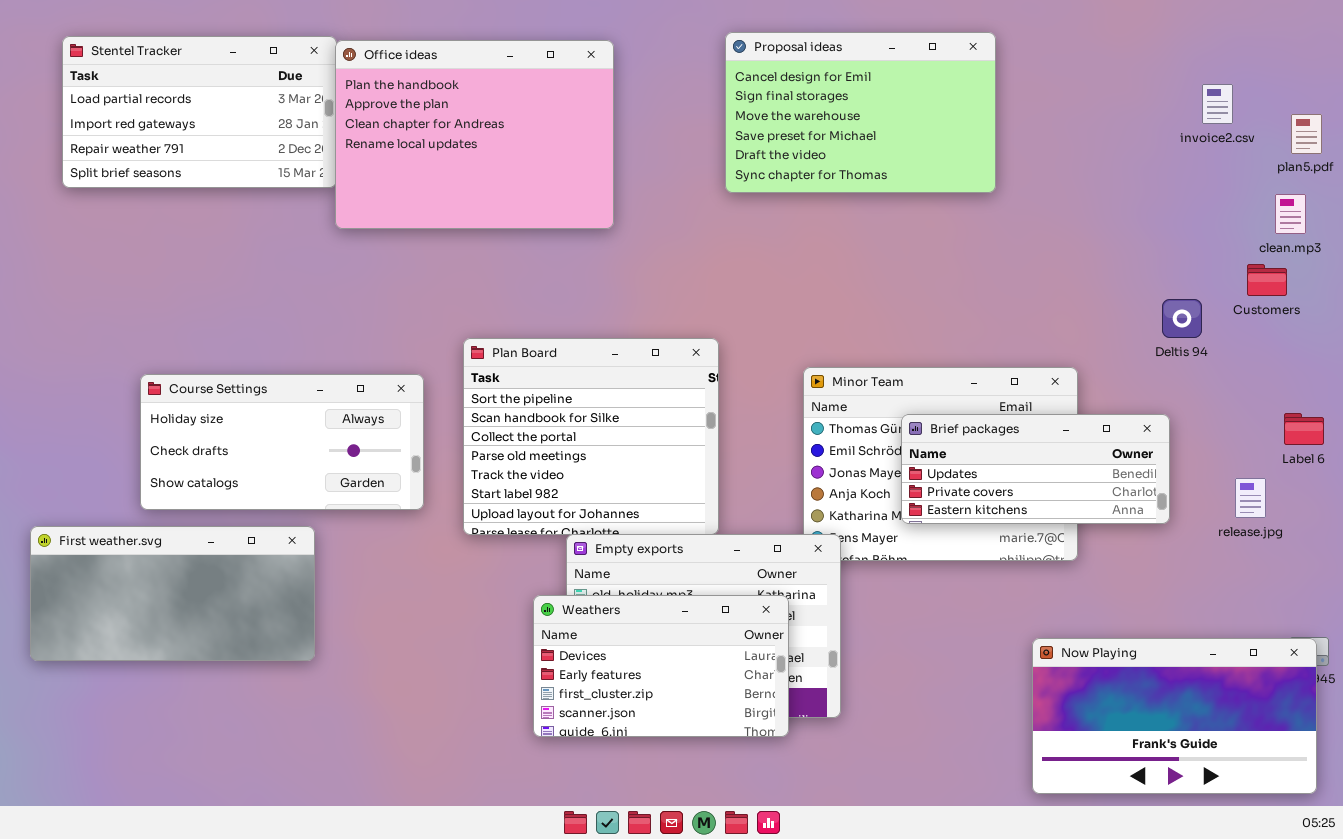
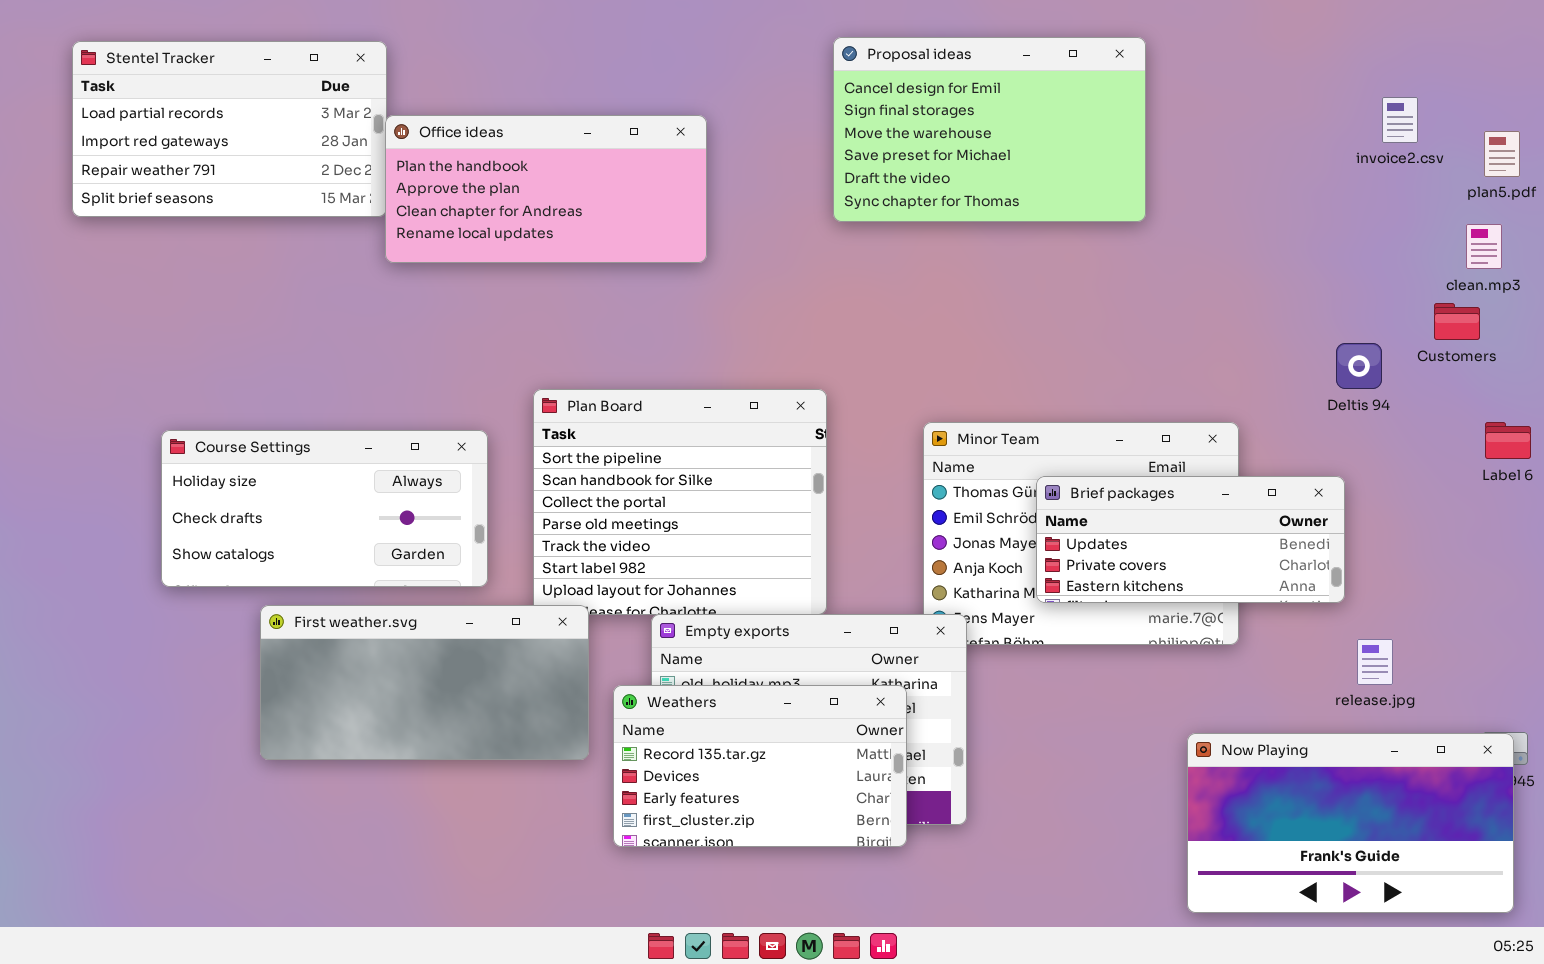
Office ideas: [335,40,614,229] -> [385,115,707,263], resized
Label 6: [1284,413,1324,445] -> [1485,422,1531,459], moved
release.jpg: [1235,478,1266,518] -> [1357,639,1393,685], moved
First weather.svg: [30,526,315,661] -> [260,605,589,760], moved
Weathers: [533,595,789,737] -> [613,685,907,847], scrolled up 1 row

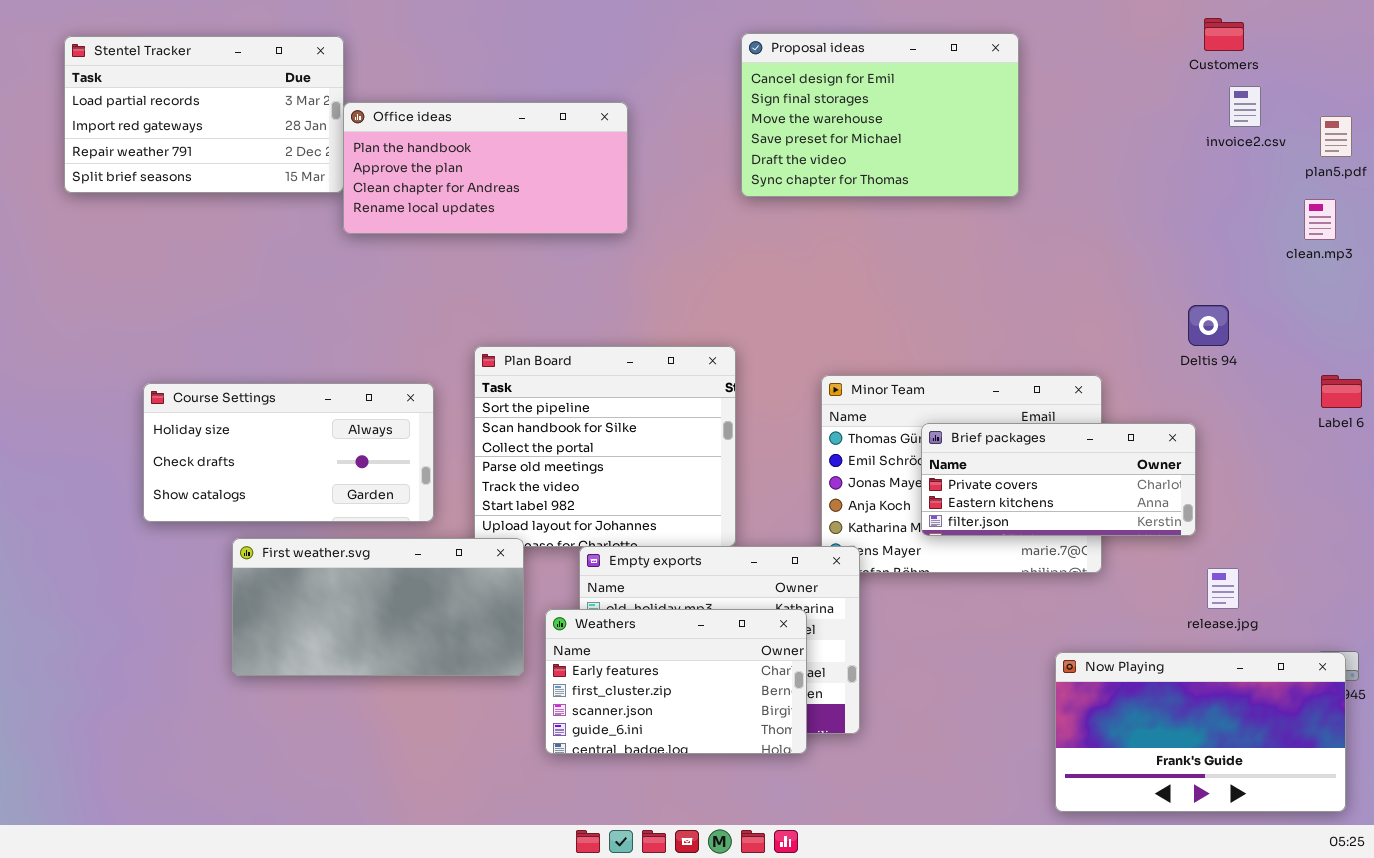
Customers: [1434,303,1480,340] -> [1204,18,1244,51], moved
Brief packages: [1036,476,1345,603] -> [921,423,1196,536], scrolled down 1 row
Weathers: [613,685,907,847] -> [545,609,807,754], scrolled down 2 rows

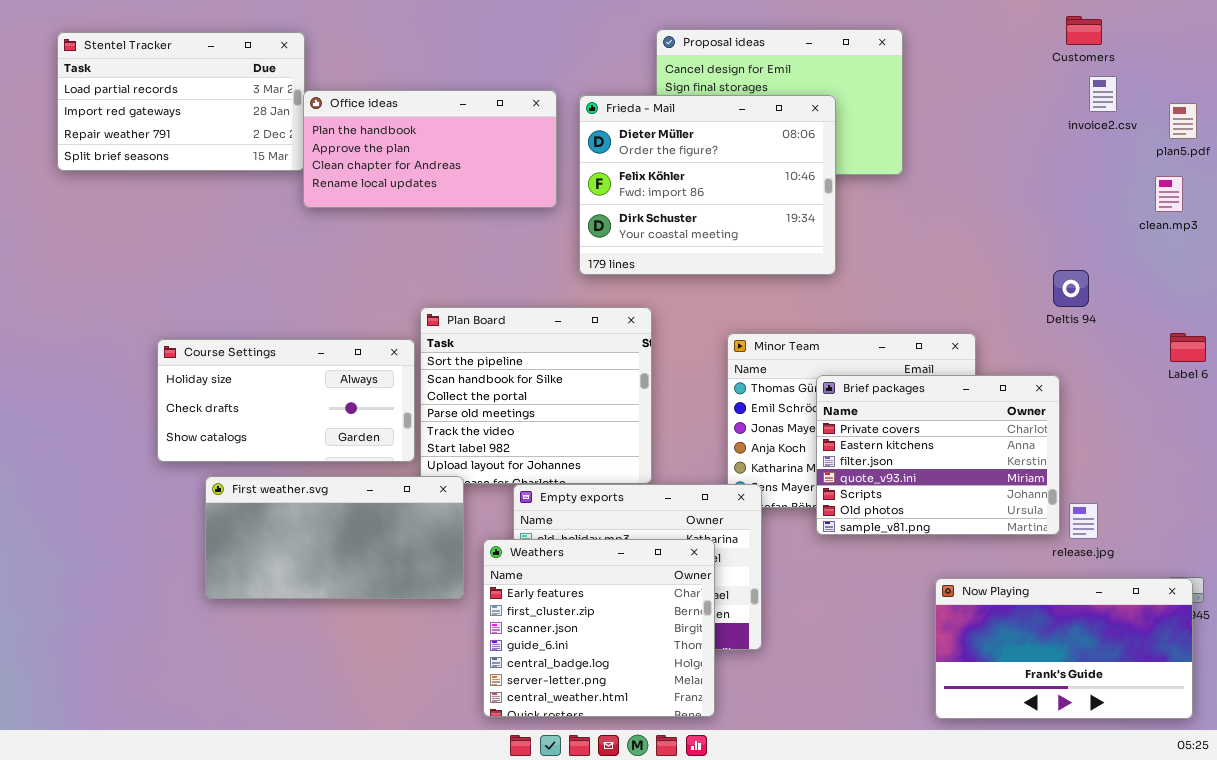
Frieda - Mail: none -> [579,95,836,275], opened
Course Settings: [143,383,434,522] -> [157,339,415,462], moved
Brief packages: [921,423,1196,536] -> [816,375,1060,535], resized
Weathers: [545,609,807,754] -> [483,539,715,717], resized

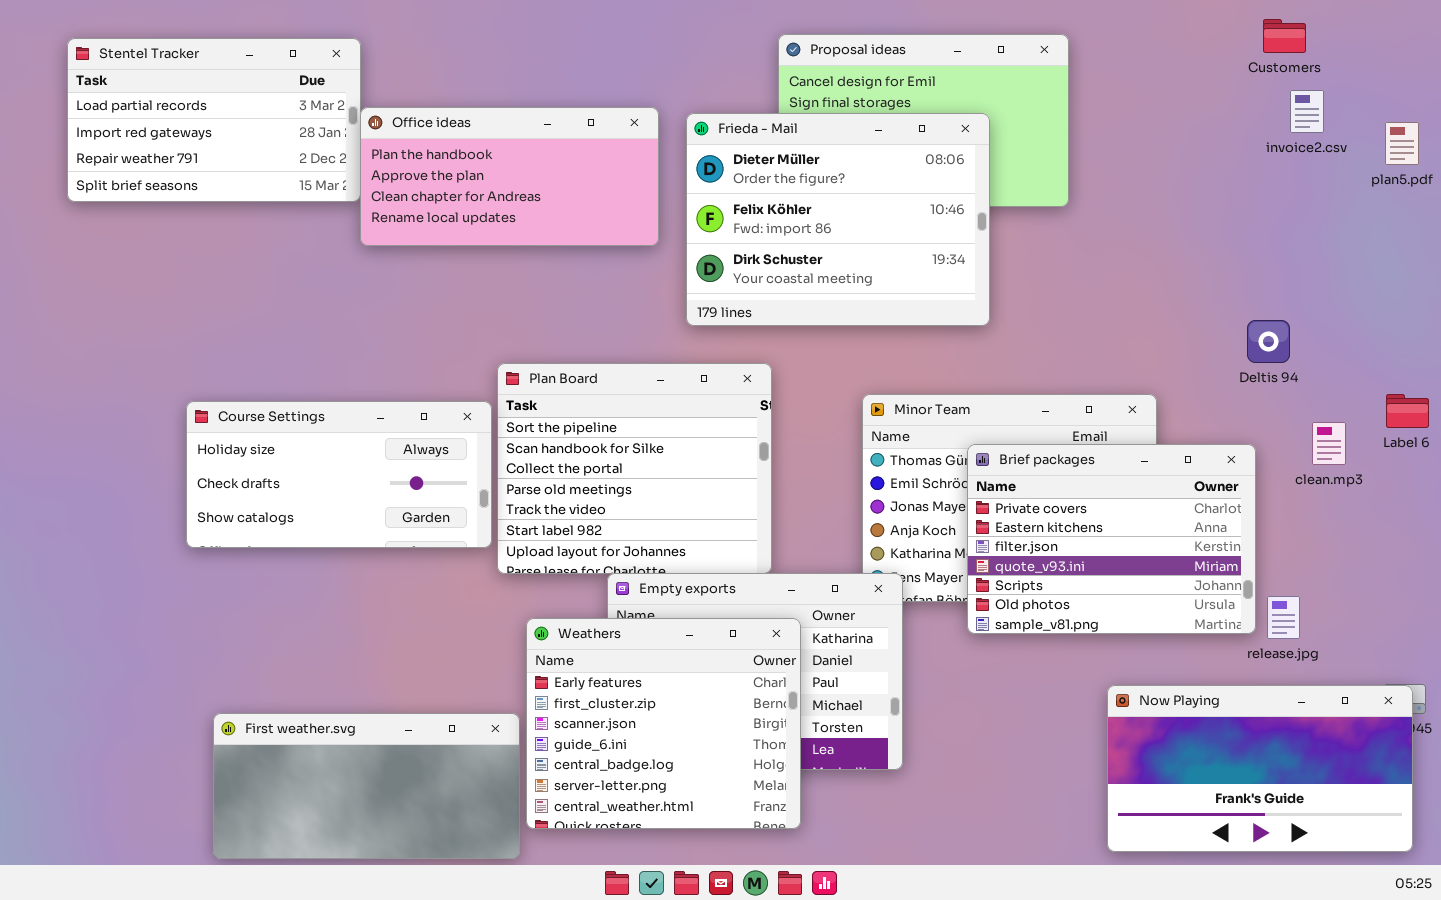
clean.mp3: [1155,176,1183,212] -> [1312,422,1346,465], moved
First weather.svg: [205,476,464,599] -> [213,713,520,859], moved
Weathers: [483,539,715,717] -> [526,618,801,829], moved

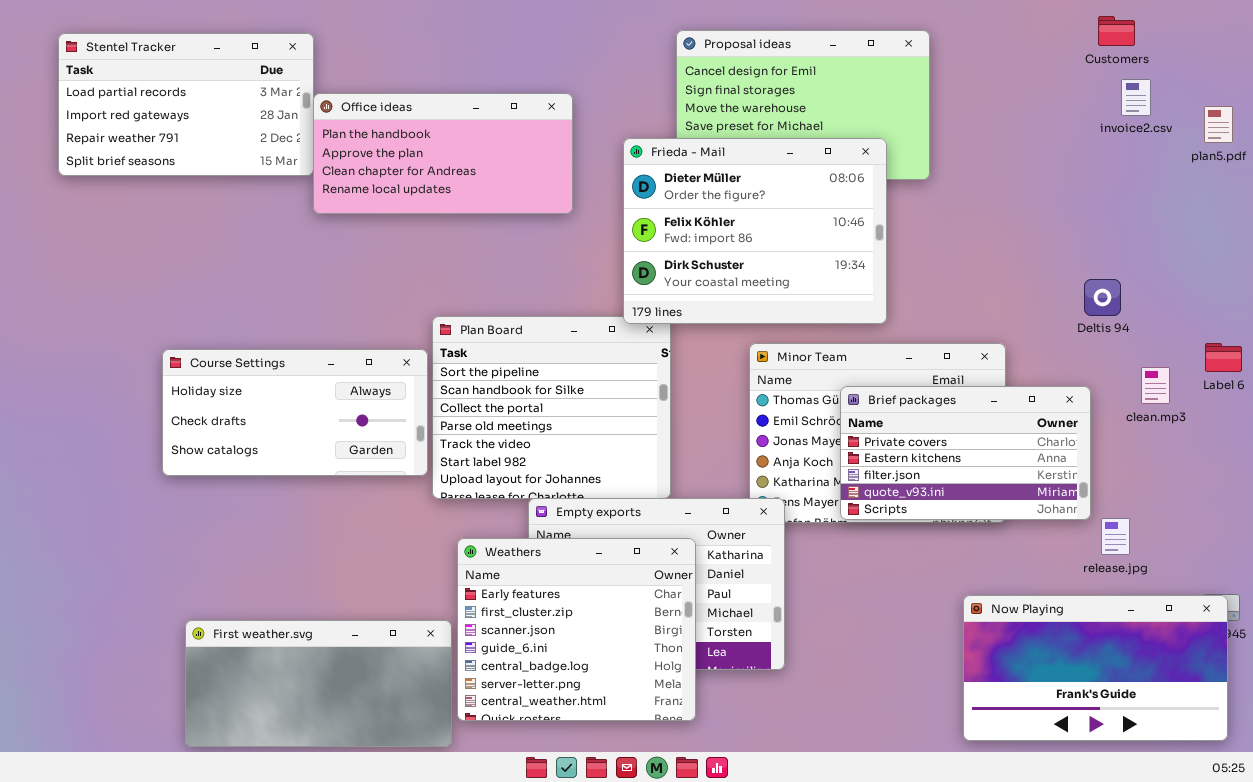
Frieda - Mail: [686,113,990,326] -> [623,138,887,324], moved
Brief packages: [967,444,1256,634] -> [840,386,1091,520], resized

